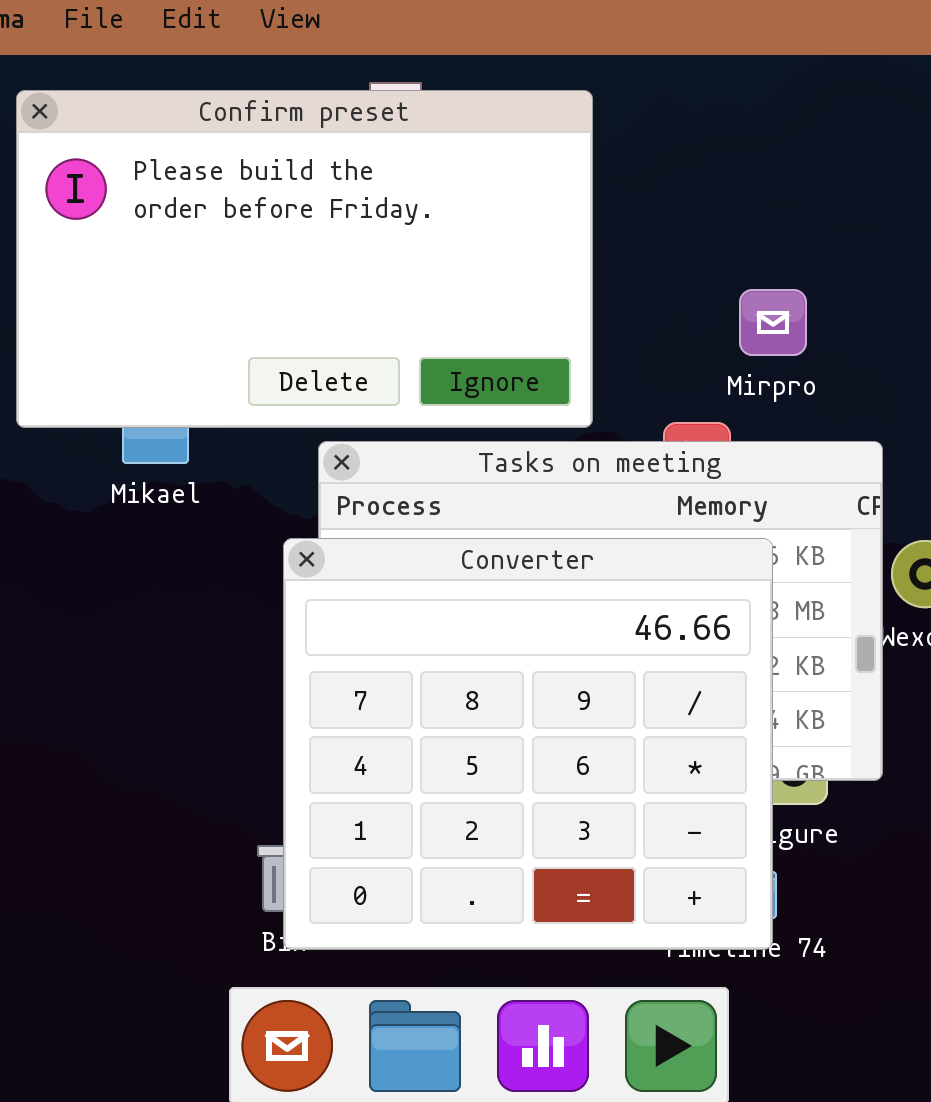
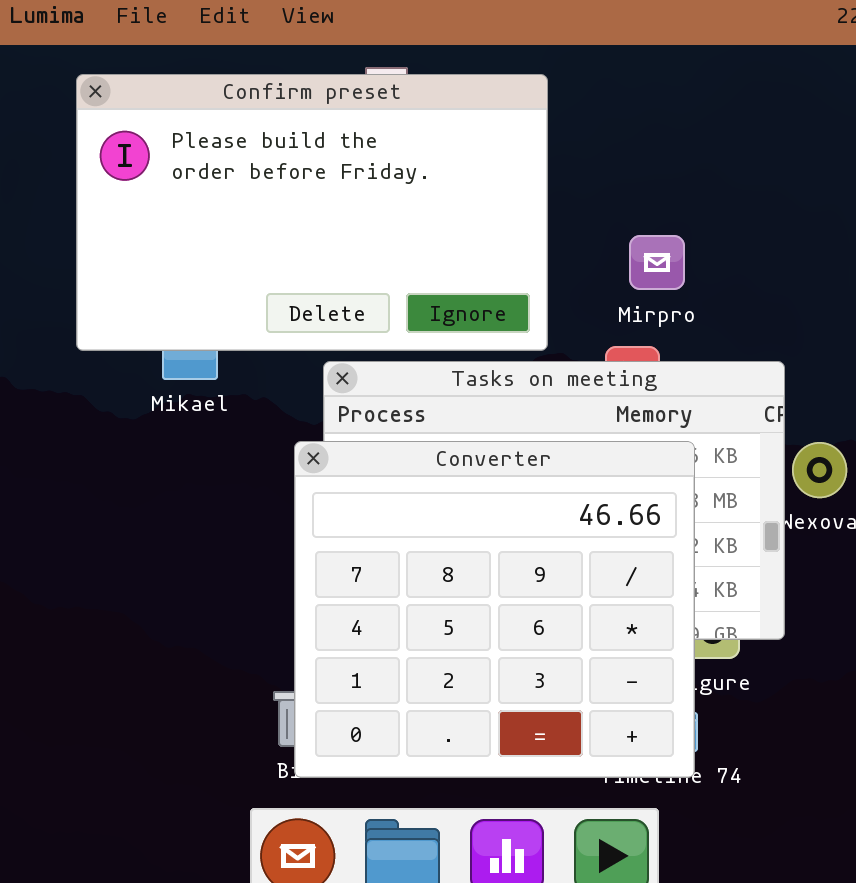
Mirpro: [739,289,807,356] -> [629,235,685,290], moved

